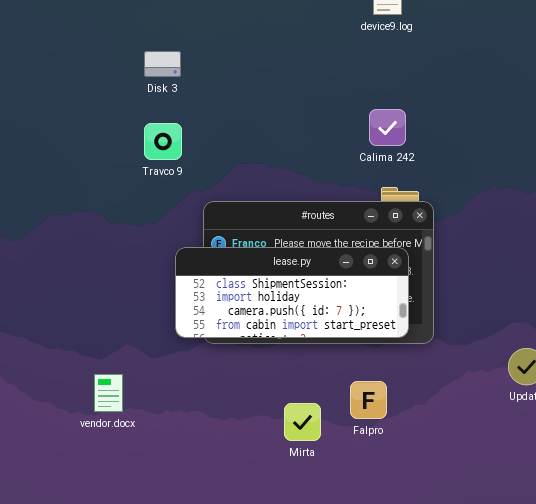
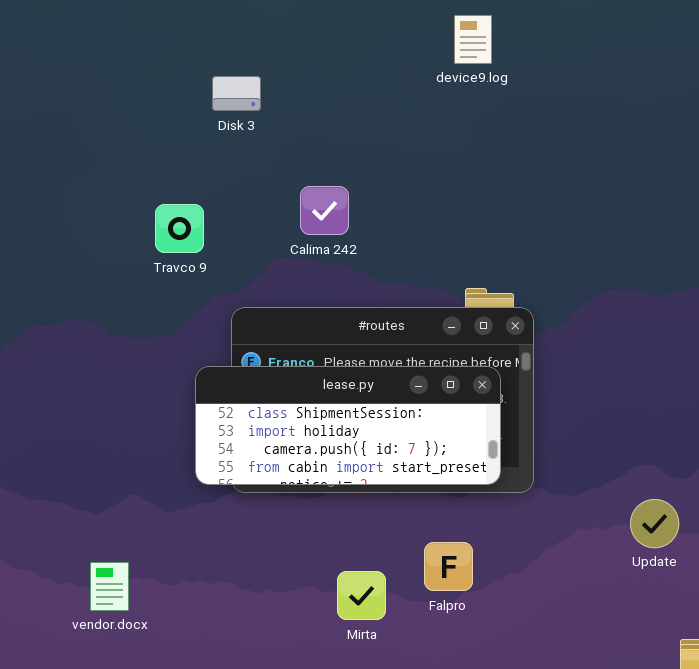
Disk 3: [144,51,181,77] -> [212,76,261,111], moved
Calima 242: [369,109,406,146] -> [300,186,349,235], moved
vendor.docx: [94,374,123,412] -> [90,562,129,611], moved

